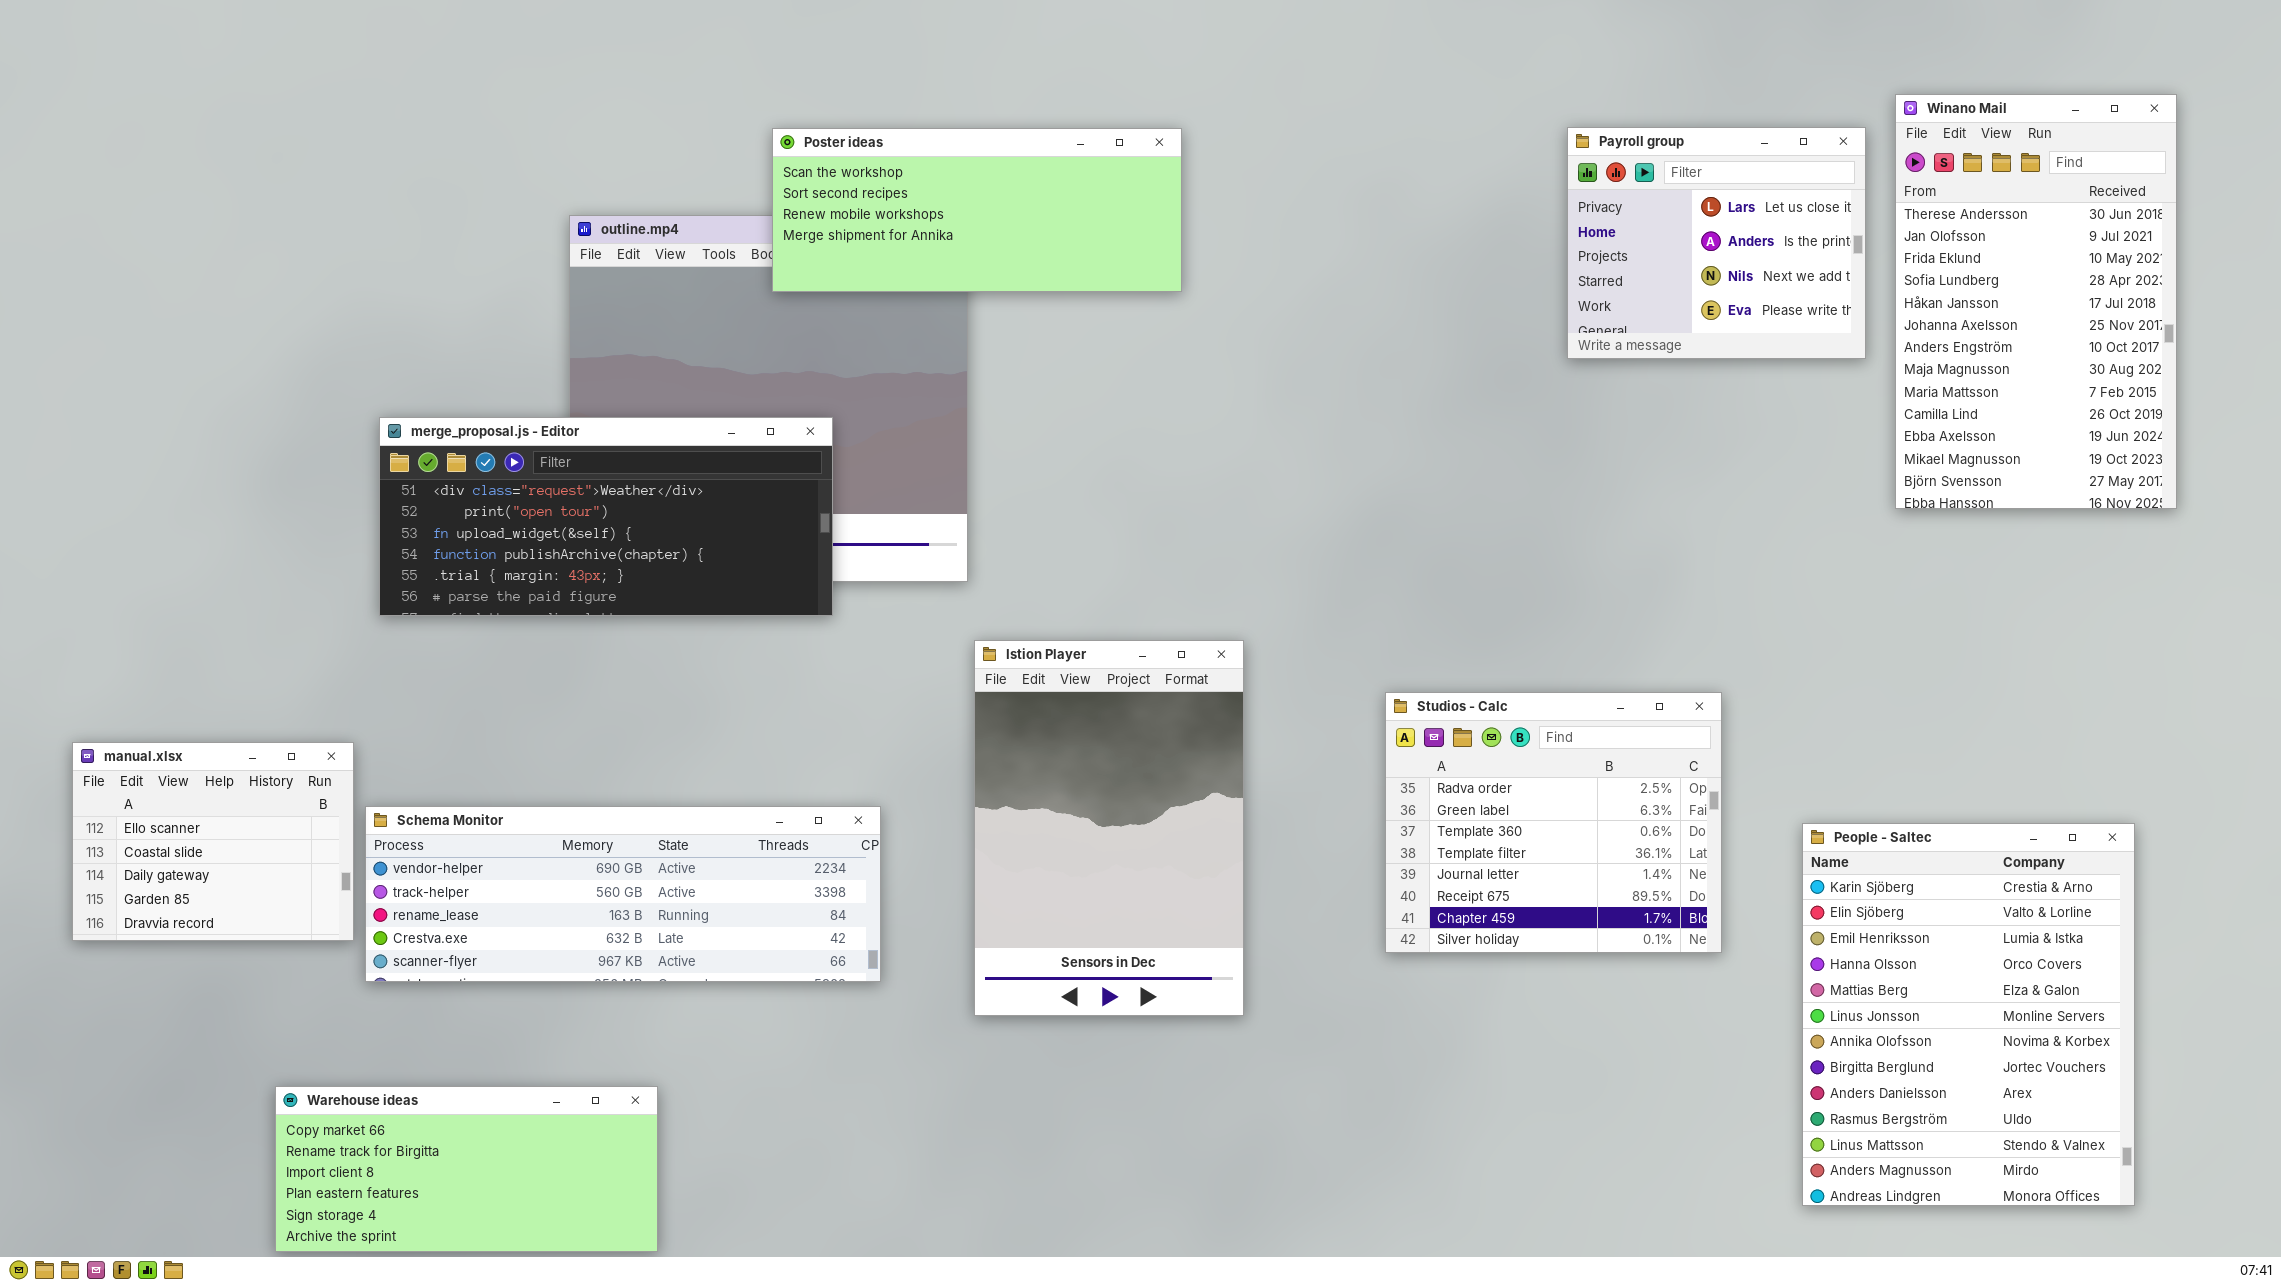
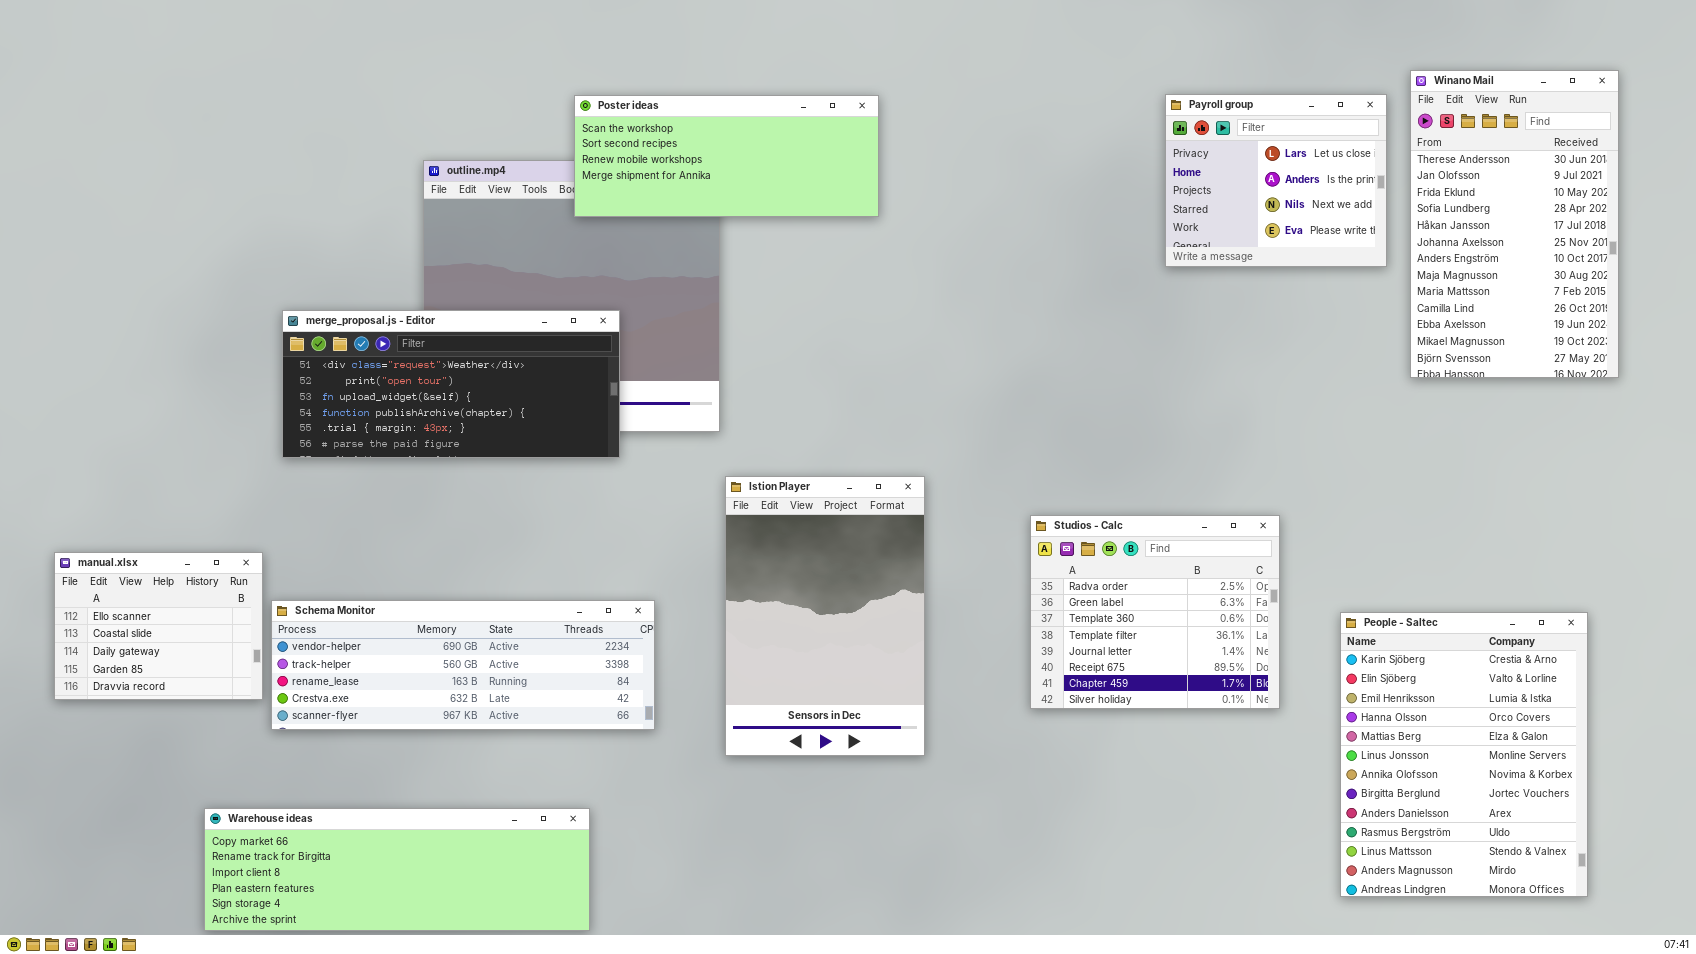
Warehouse ideas: [275,1086,658,1252] -> [204,808,590,931], resized

